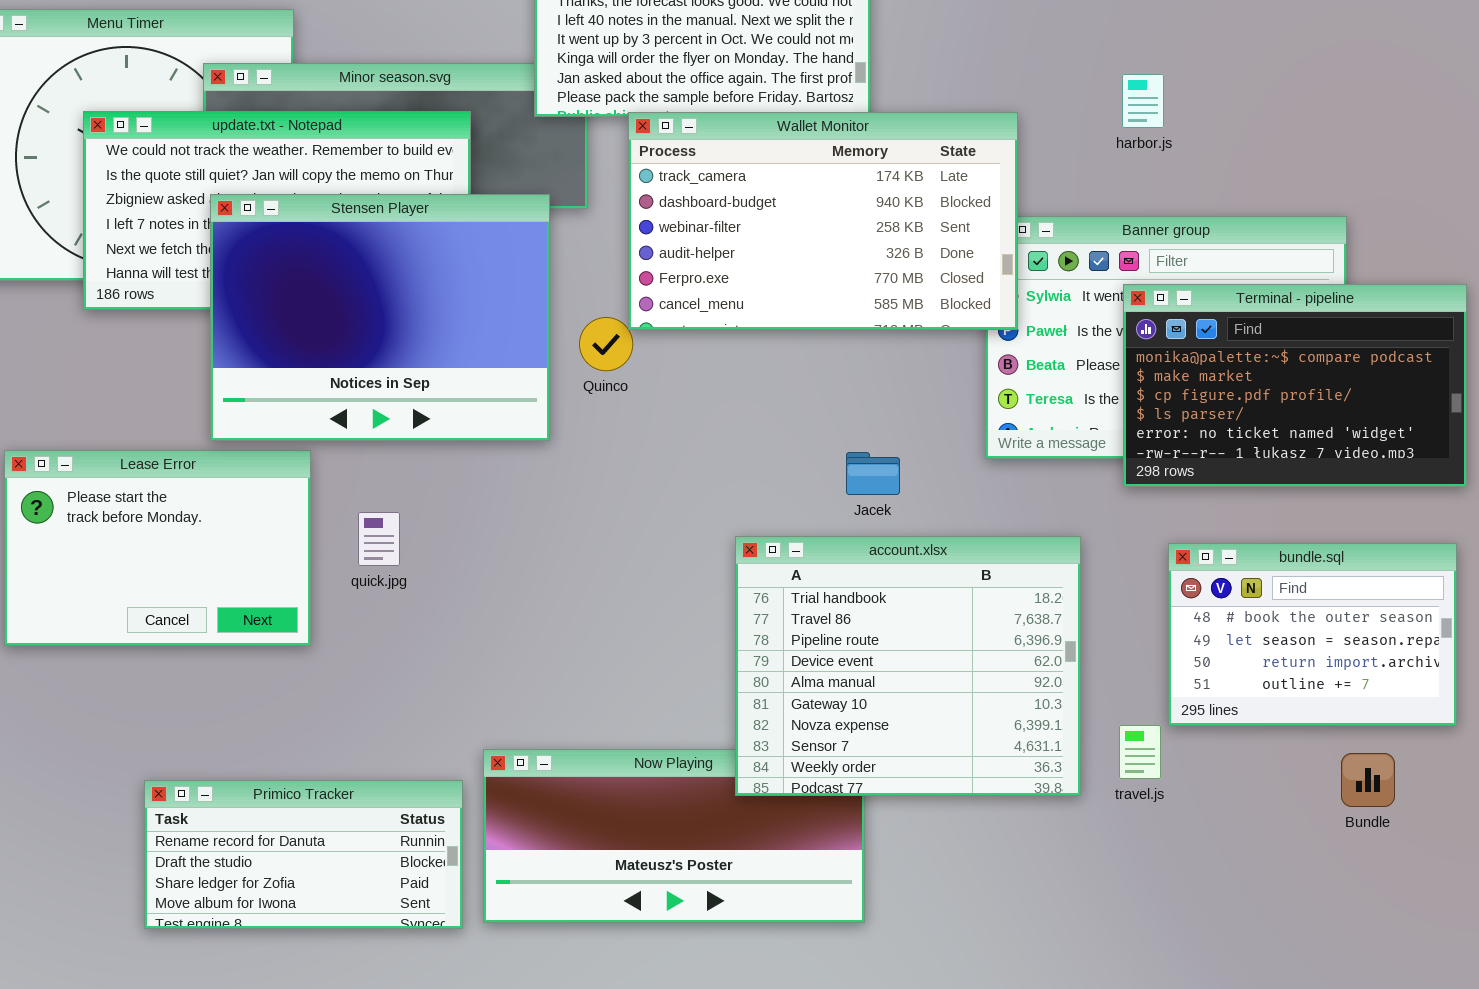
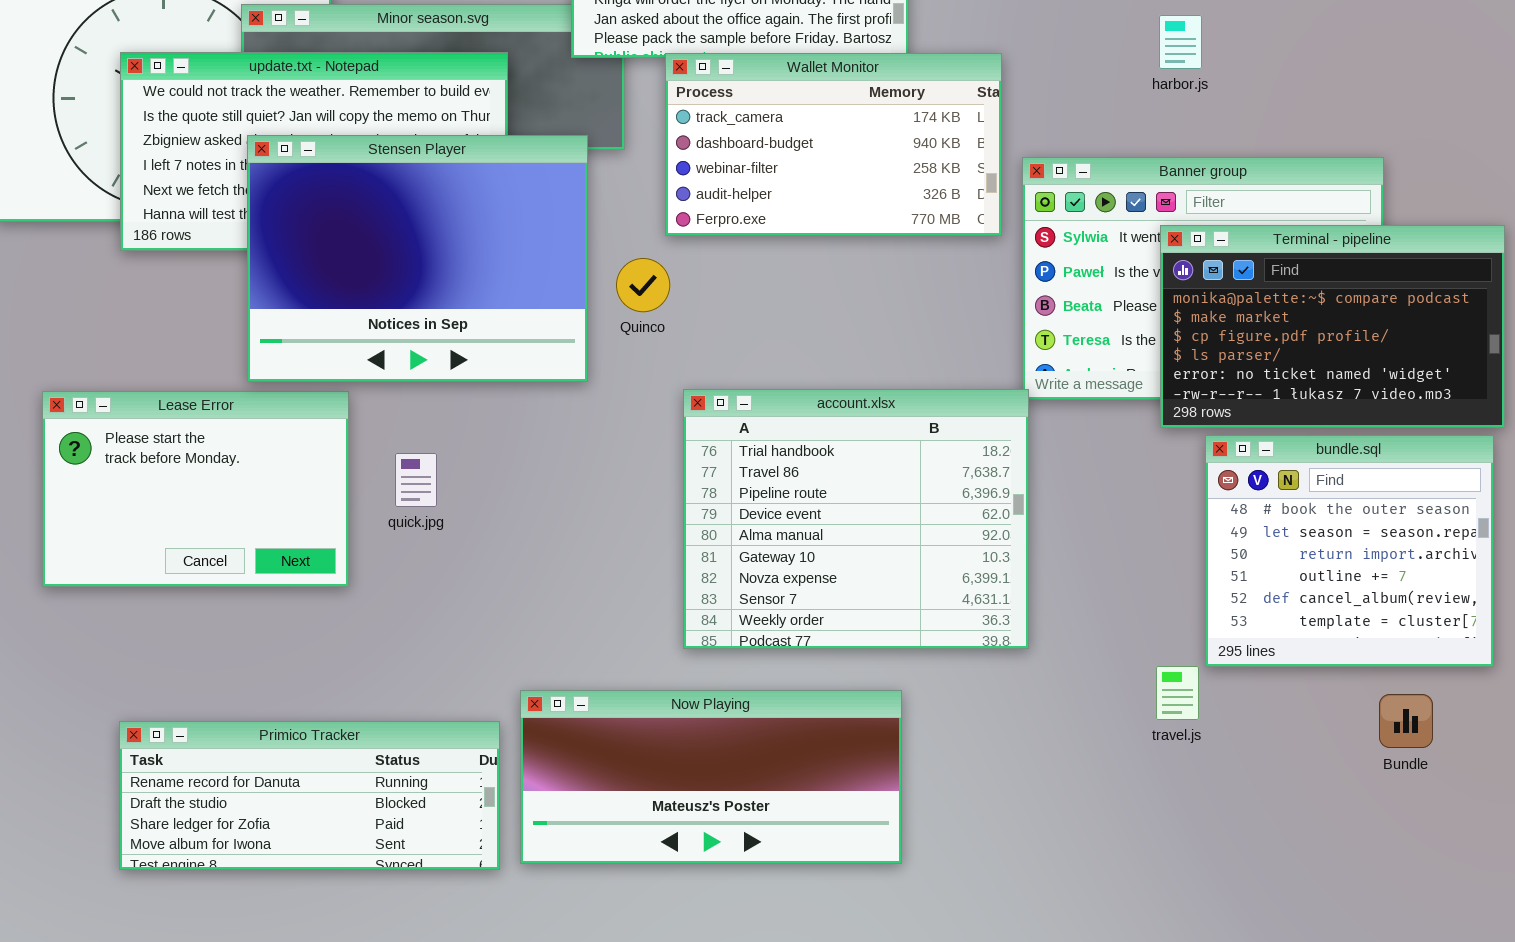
Wallet Monitor: [628,112,1018,330] -> [665,53,1002,236], resized
account.xlsx: [735,536,1081,796] -> [683,389,1029,649], moved
bundle.sql: [1168,543,1457,726] -> [1205,435,1494,667], resized
Primico Tracker: [144,780,463,929] -> [119,721,500,870], resized

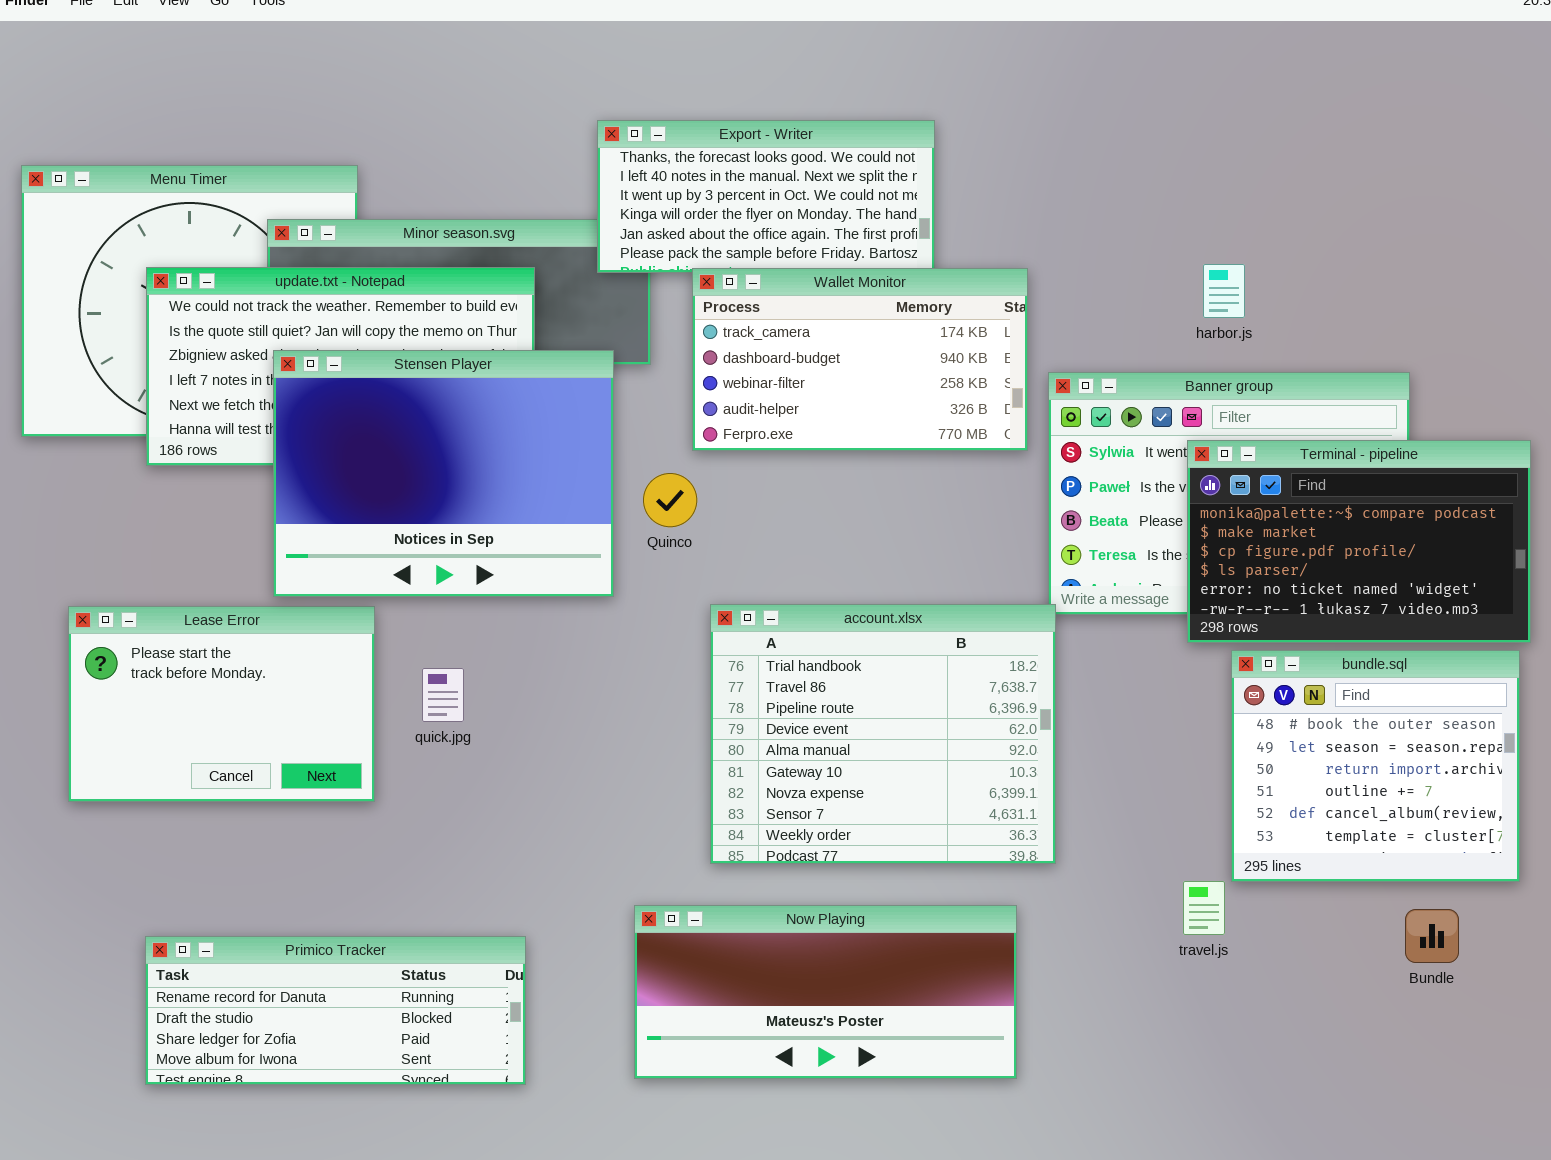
harbor.js: [1159,15,1202,69] -> [1203,264,1245,318], moved
Now Playing: [520,690,902,864] -> [634,905,1017,1079], moved

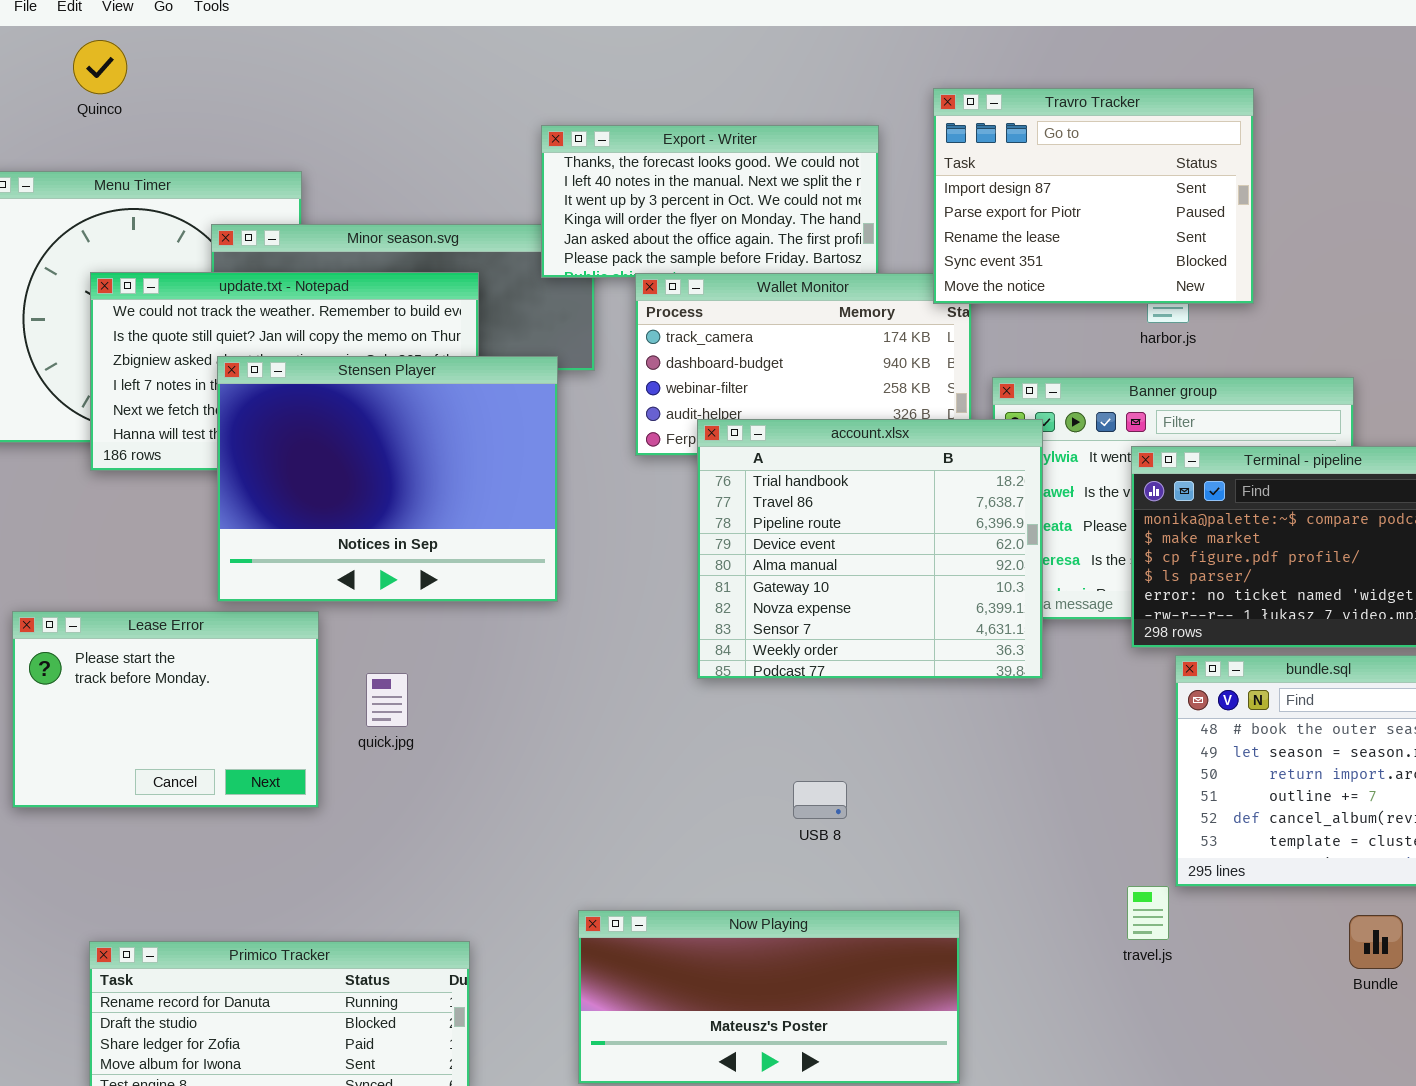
Travro Tracker: none -> [933,88,1254,304], opened
Quinco: [643,473,697,527] -> [73,40,127,94], moved
account.xlsx: [710,604,1056,864] -> [697,419,1043,679], moved

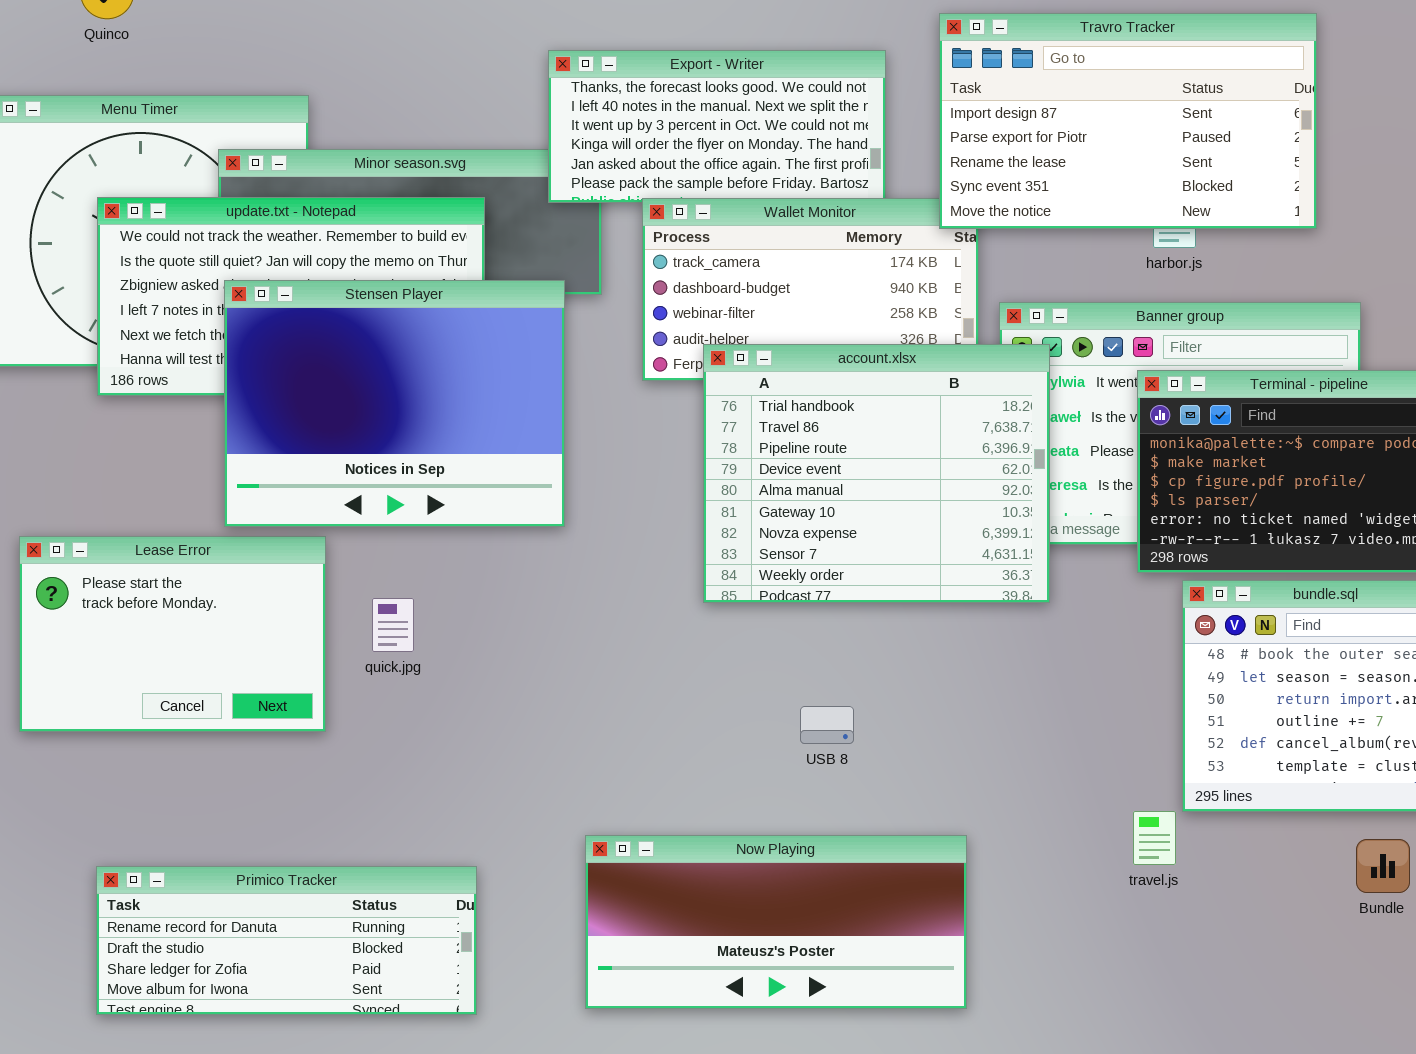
Travro Tracker: [933,88,1254,304] -> [939,13,1317,229], resized

